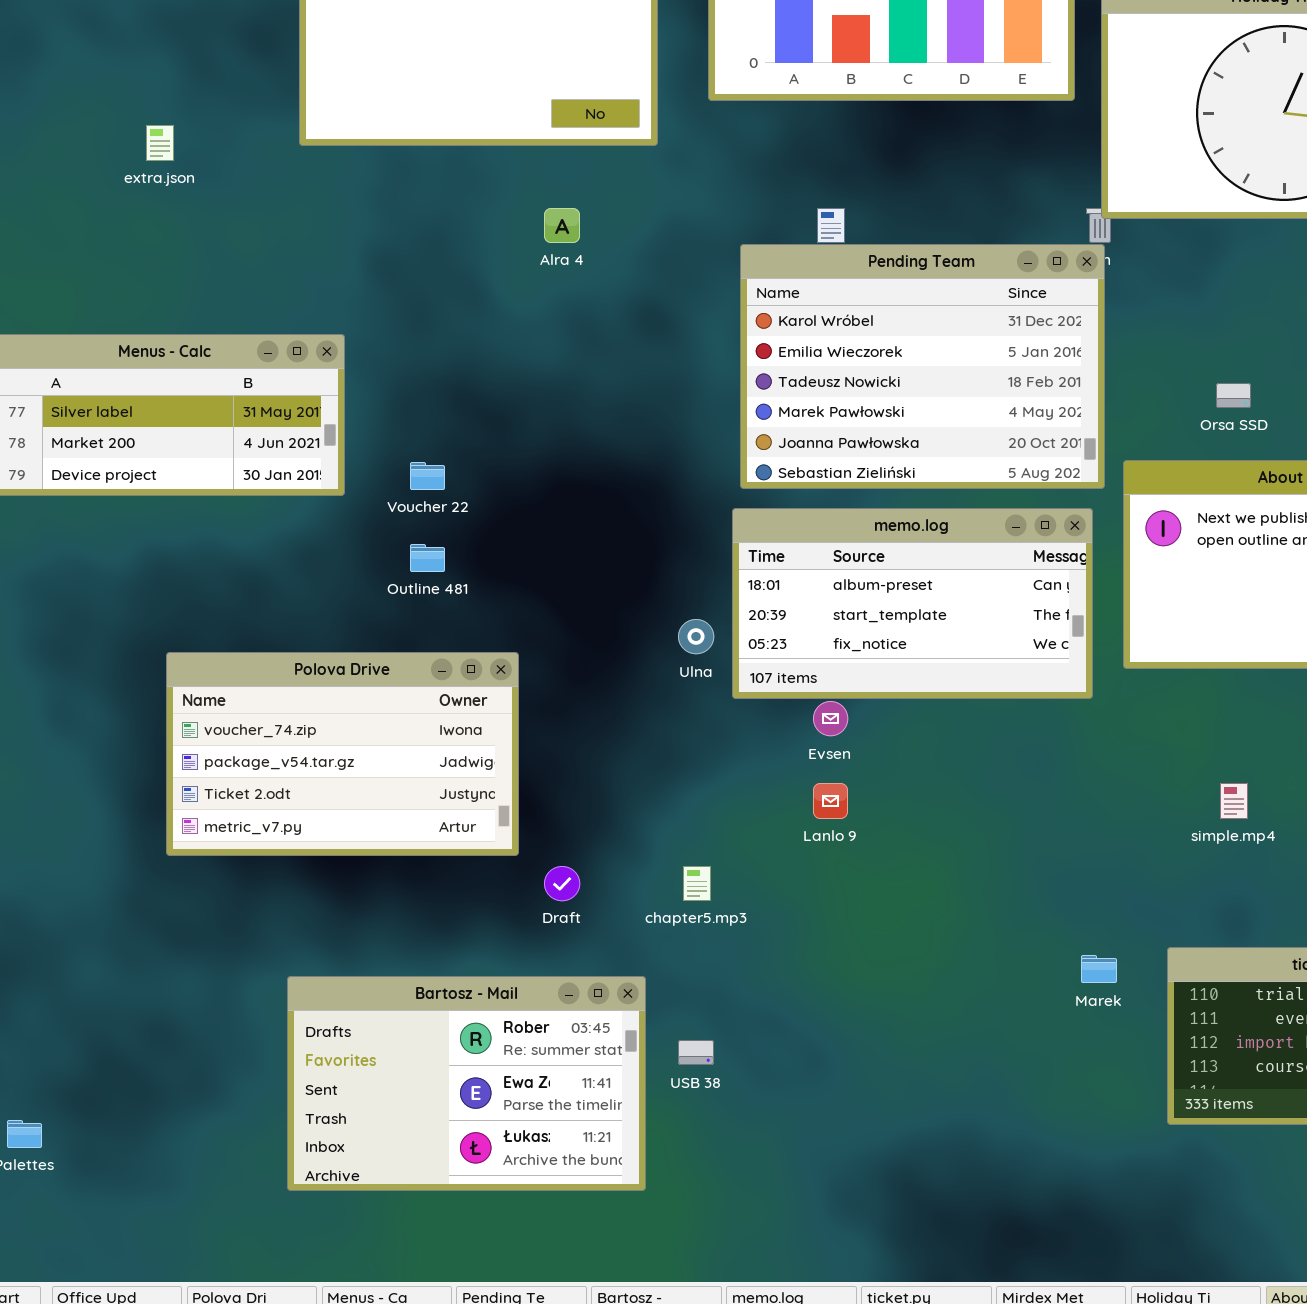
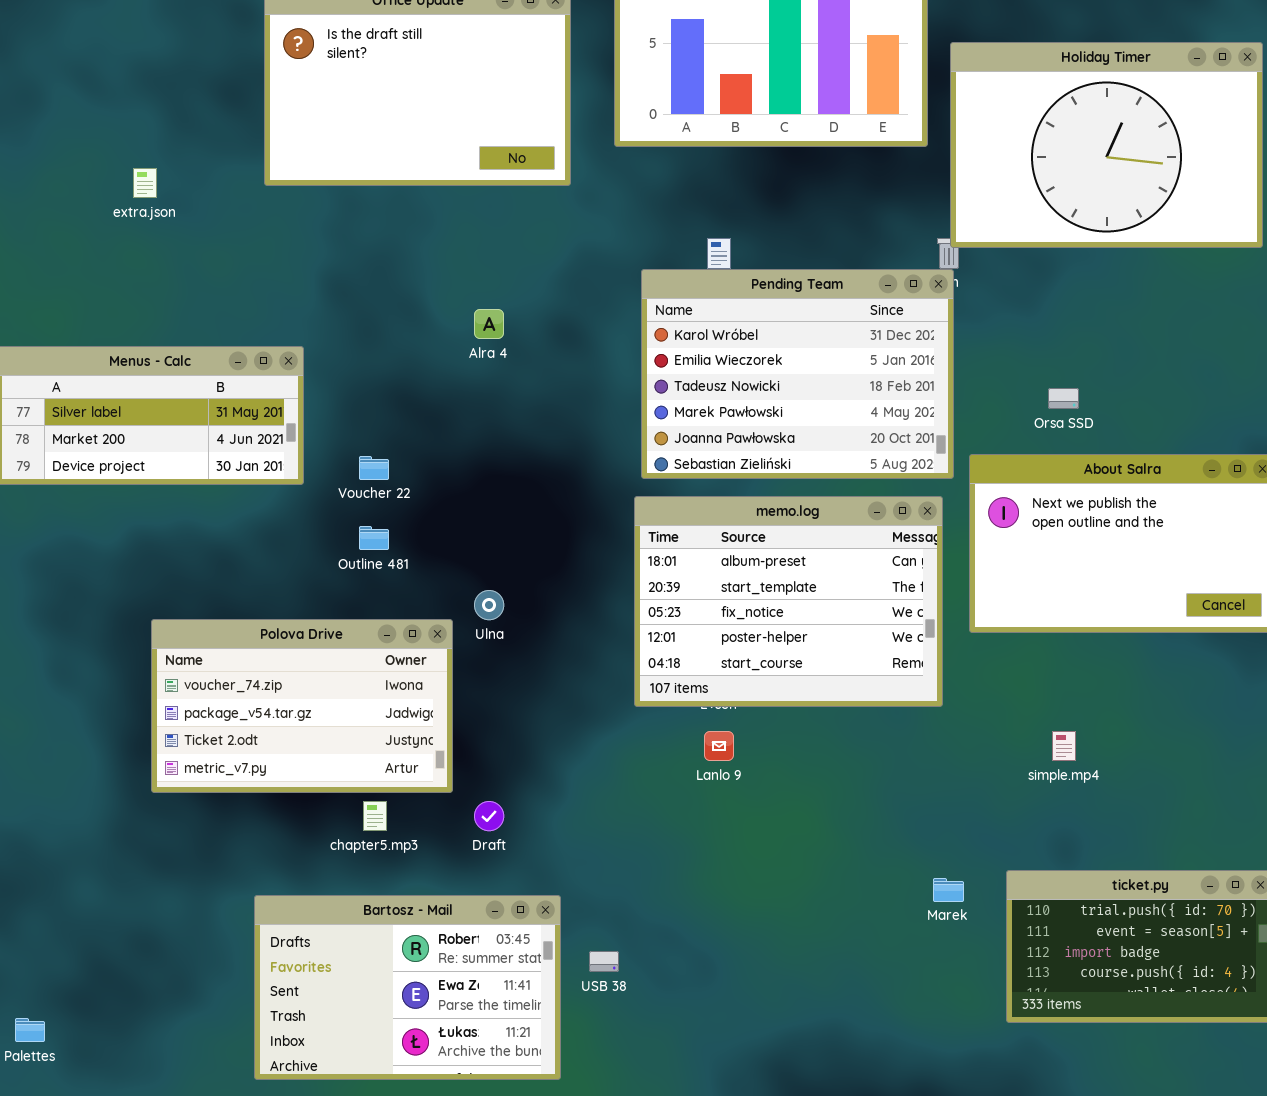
Alra 4: [544,208,580,243] -> [474,309,504,339], moved
memo.log: [732,508,1093,699] -> [634,496,943,707], resized
Ulna: [678,619,714,654] -> [474,590,504,620], moved
chapter5.mp3: [683,866,711,901] -> [363,801,387,831], moved

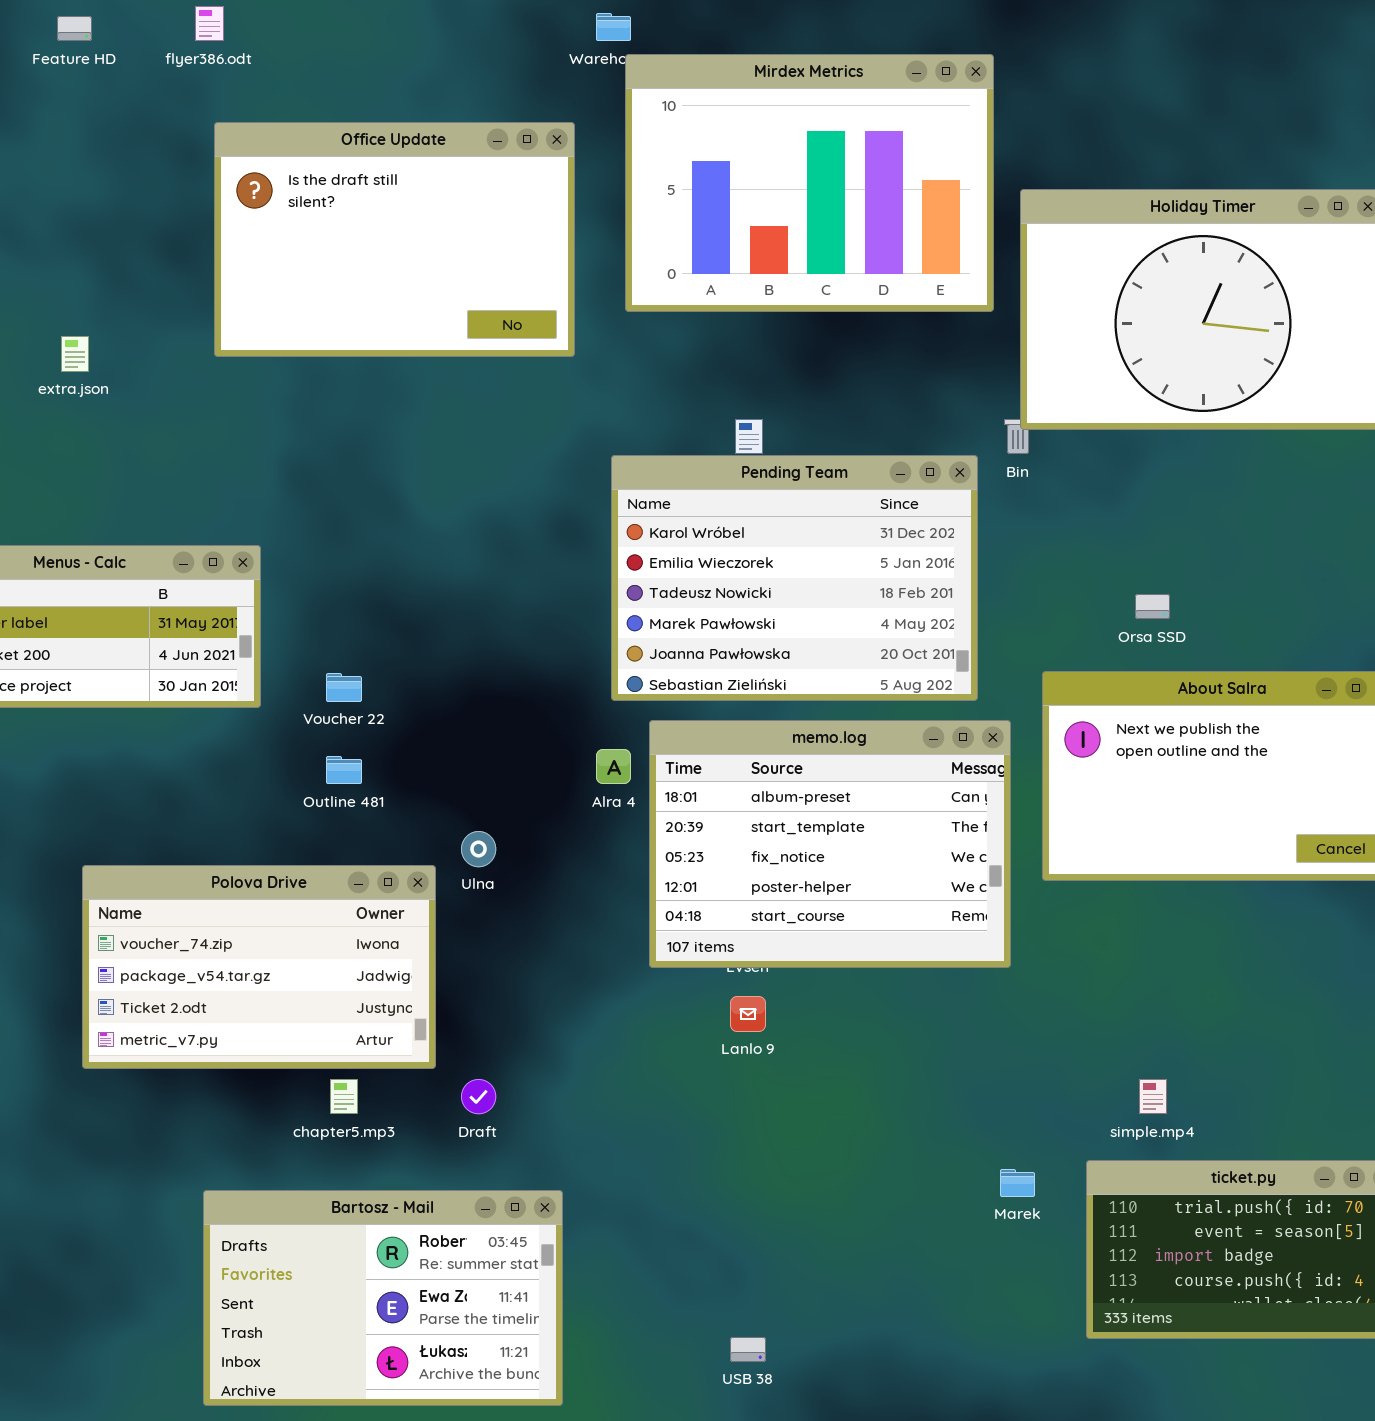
Pending Team: [641,269,954,479] -> [611,455,978,701], moved
Alra 4: [474,309,504,339] -> [596,749,631,784], moved
simple.mp4: [1052,731,1076,761] -> [1139,1079,1167,1114], moved
USB 38: [589,951,619,972] -> [730,1337,766,1362], moved

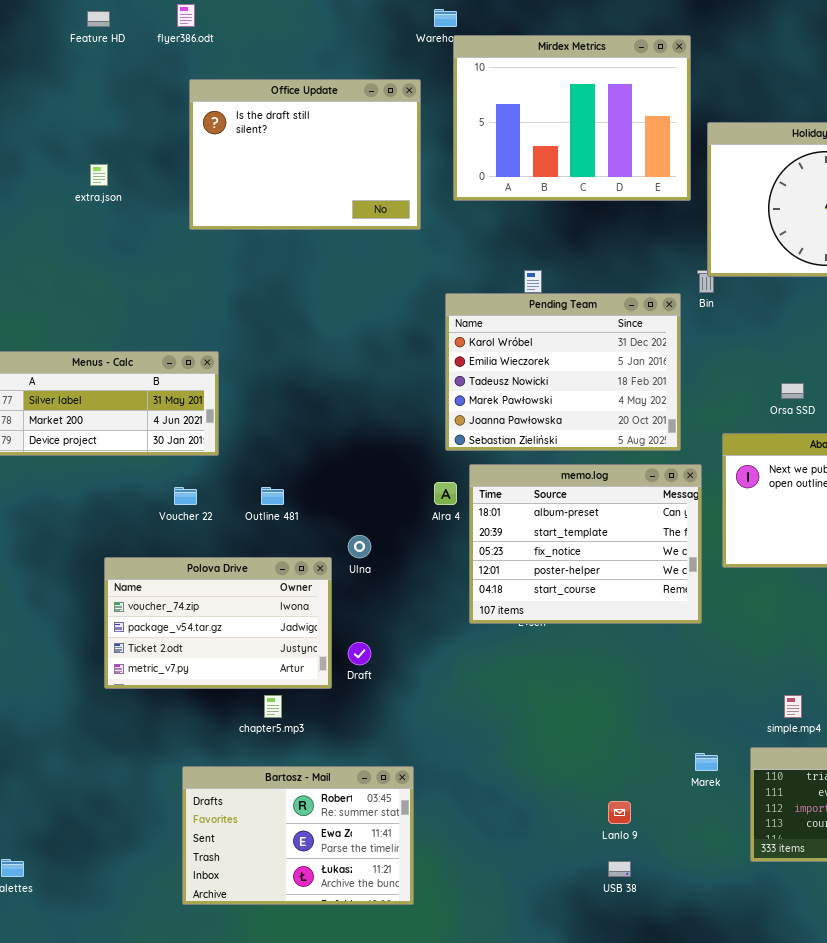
extra.json: [61,336,89,372] -> [90,164,108,186], moved
Voucher 22: [326,673,362,702] -> [174,487,197,505], moved
Lanlo 9: [730,996,766,1032] -> [608,801,631,824], moved
Draft: [461,1079,496,1114] -> [348,642,371,665], moved
USB 38: [730,1337,766,1362] -> [608,861,631,877], moved

